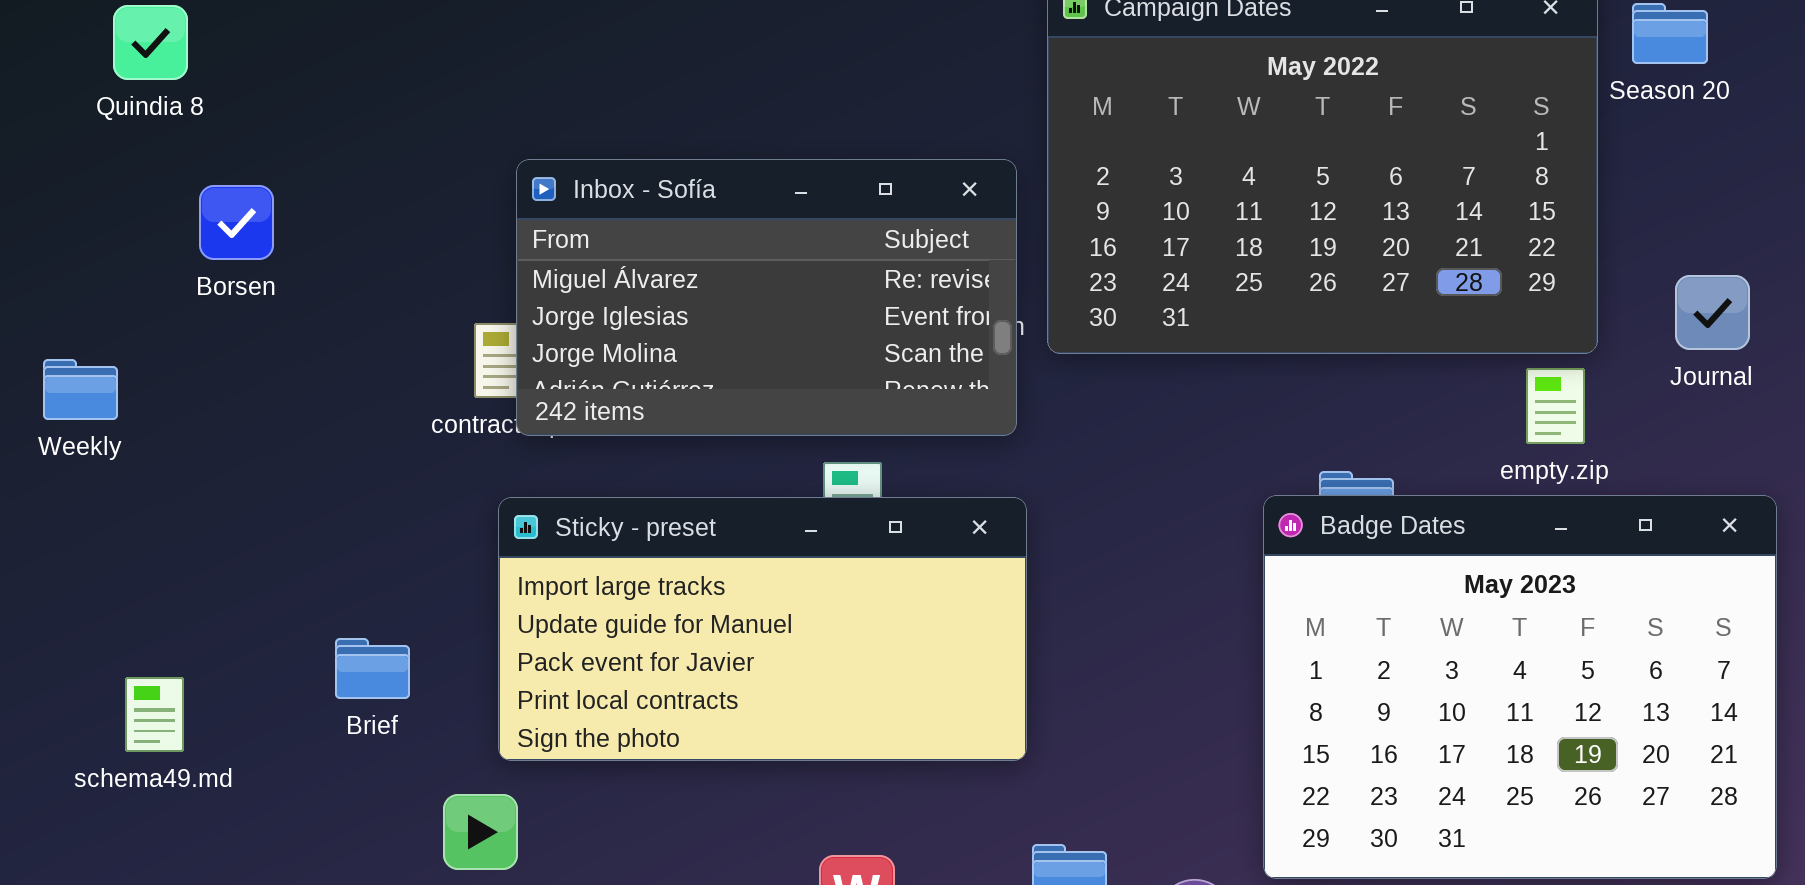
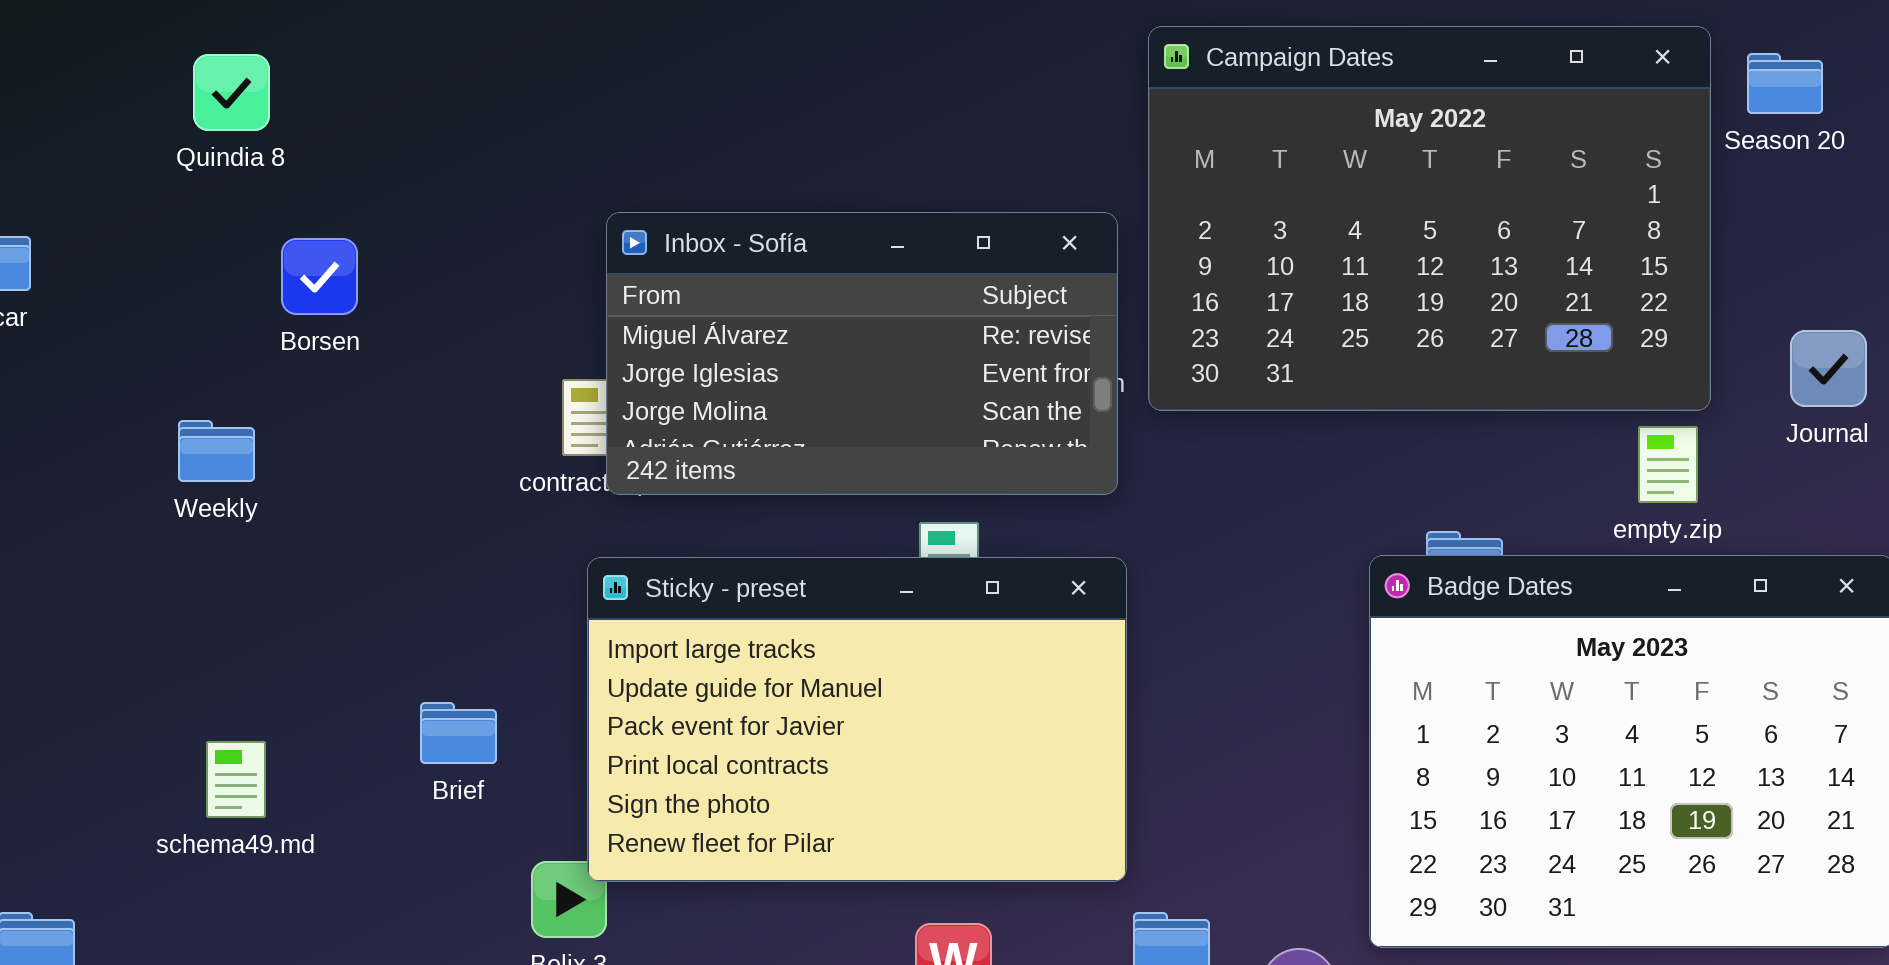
Weekly: [43,359,118,420] -> [178,420,255,482], moved
Sticky - preset: [498,497,1027,761] -> [587,557,1127,882], resized

